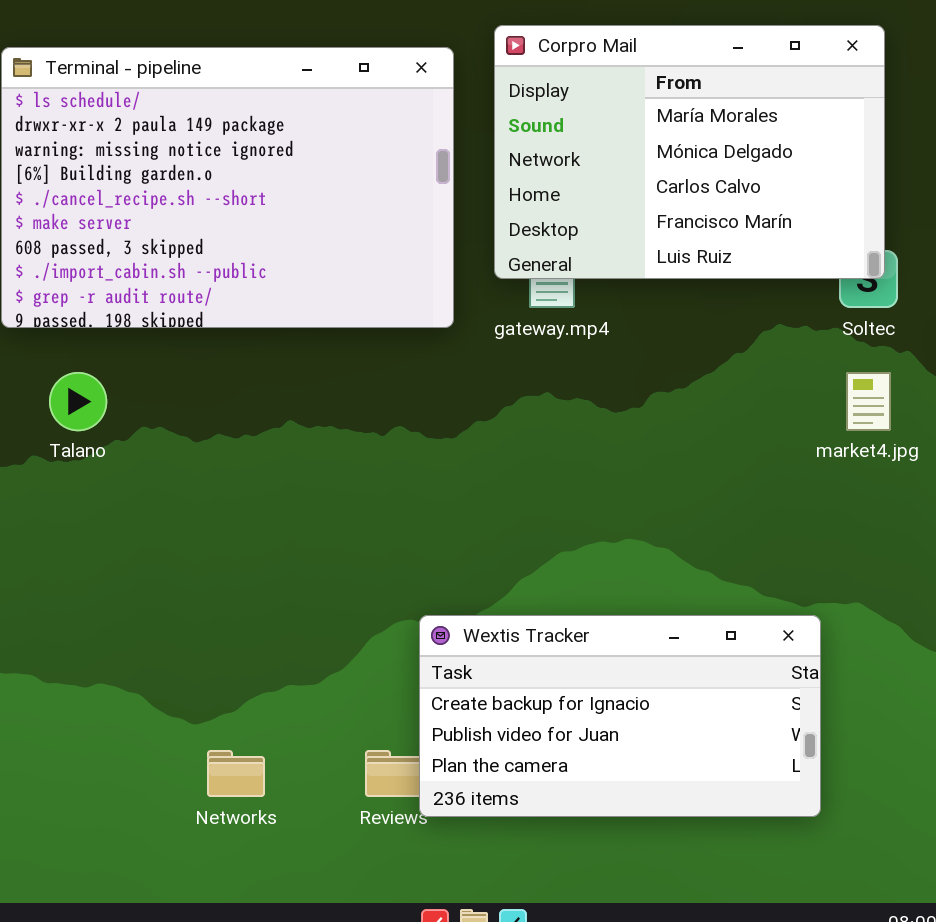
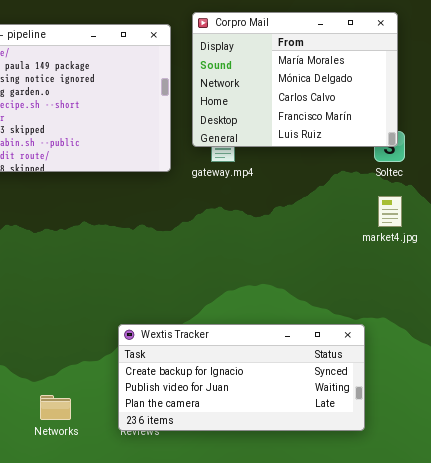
Wextis Tracker: [419,615,821,817] -> [118,324,365,431], resized

